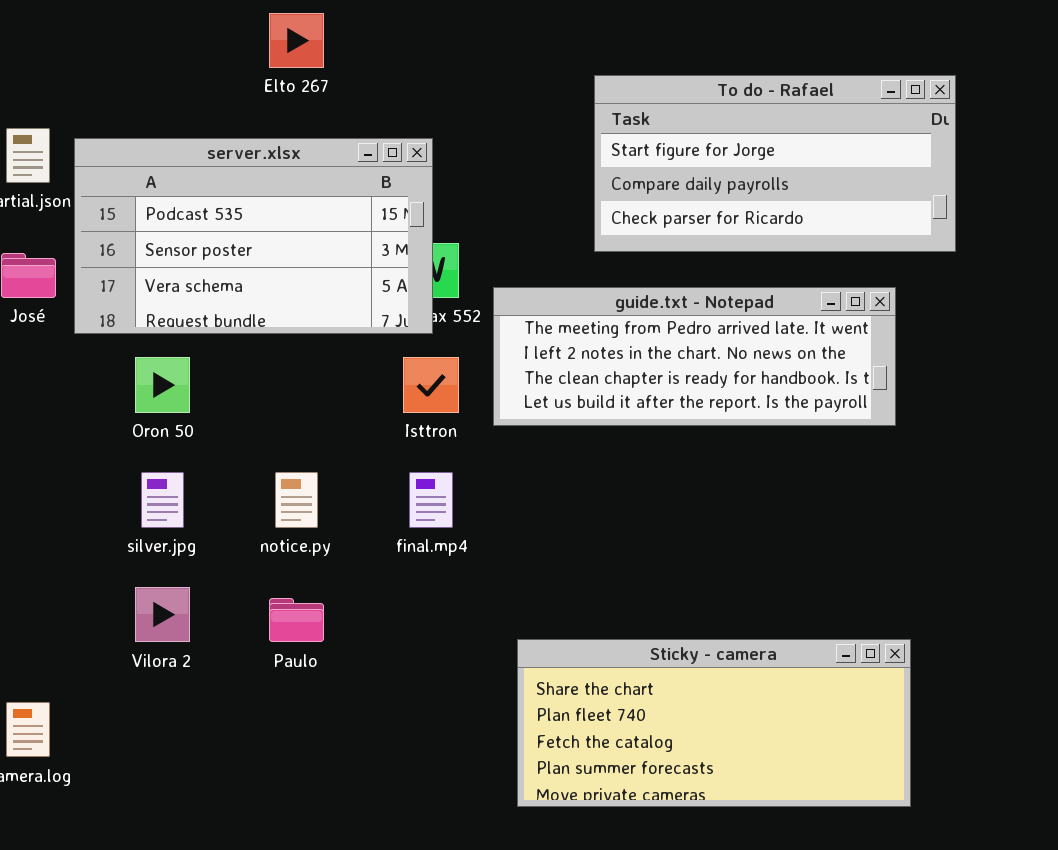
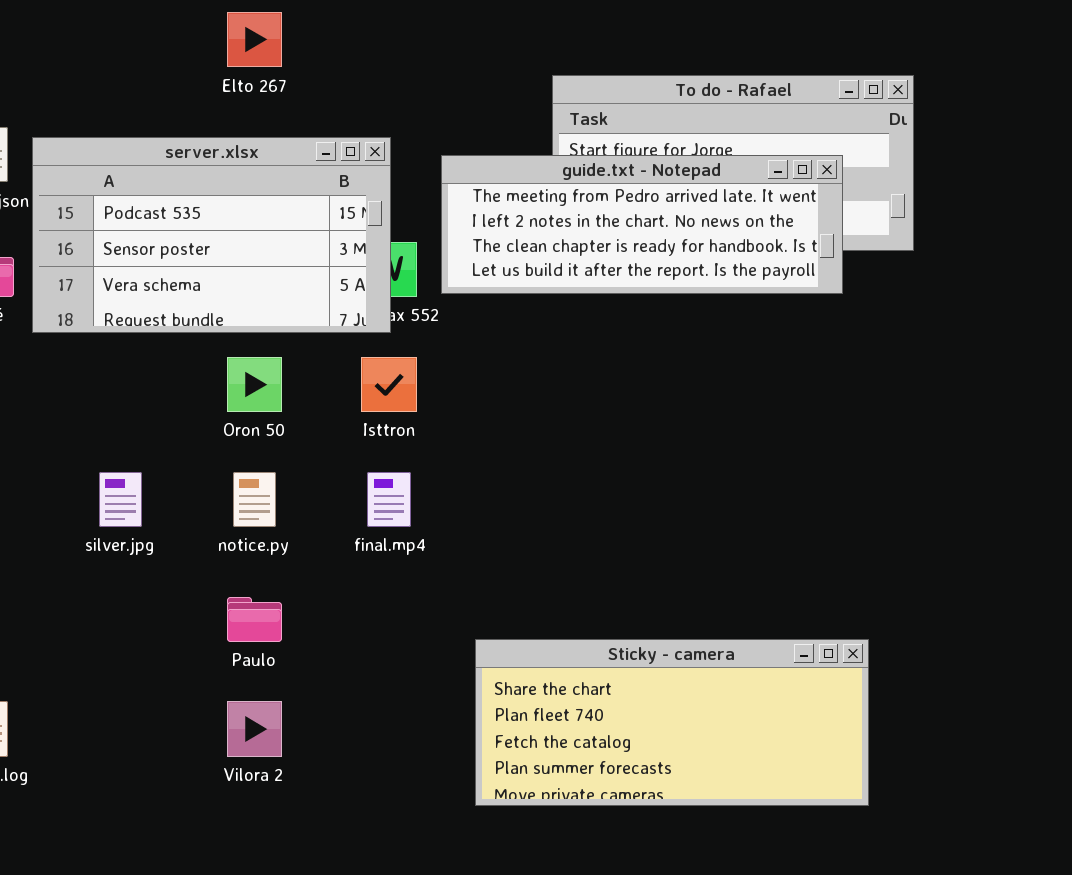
guide.txt - Notepad: [493,287,896,426] -> [441,155,843,294], moved
Oron 50: [135,357,190,413] -> [227,357,282,412], moved
Vilora 2: [135,587,190,642] -> [227,701,282,757], moved

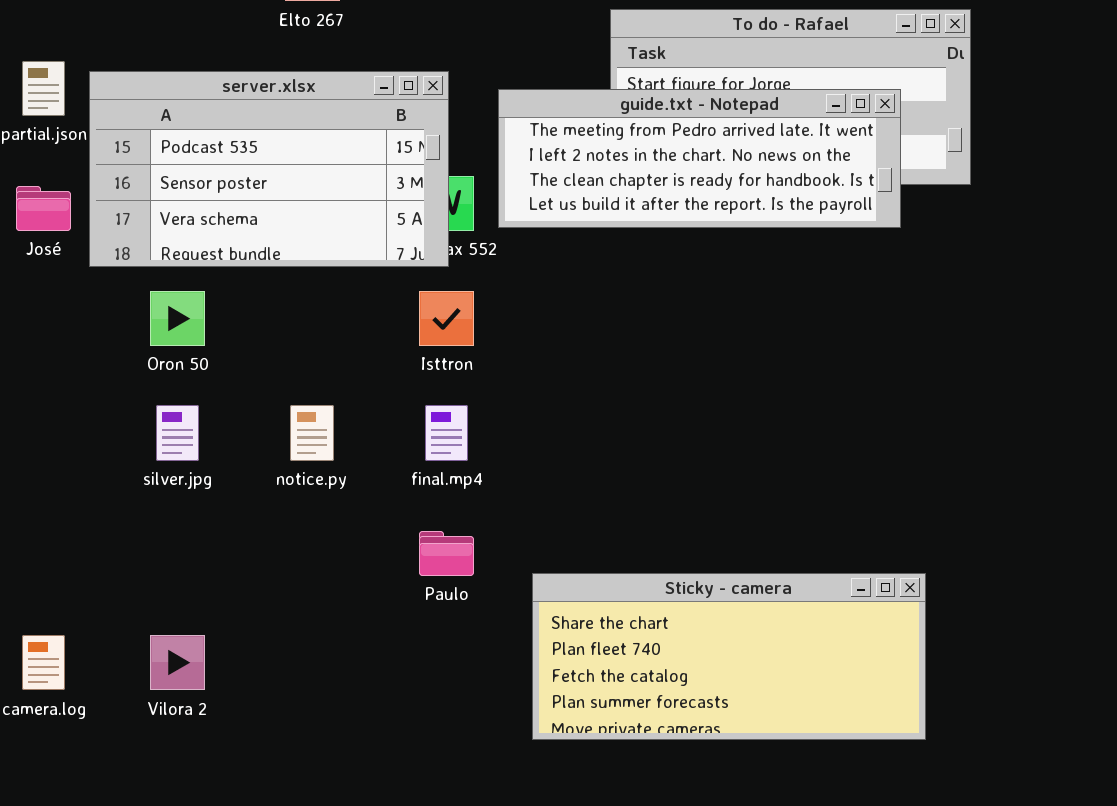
Oron 50: [227,357,282,412] -> [150,291,205,346], moved
Paulo: [227,597,282,642] -> [419,531,474,576], moved
Vilora 2: [227,701,282,757] -> [150,635,205,690], moved

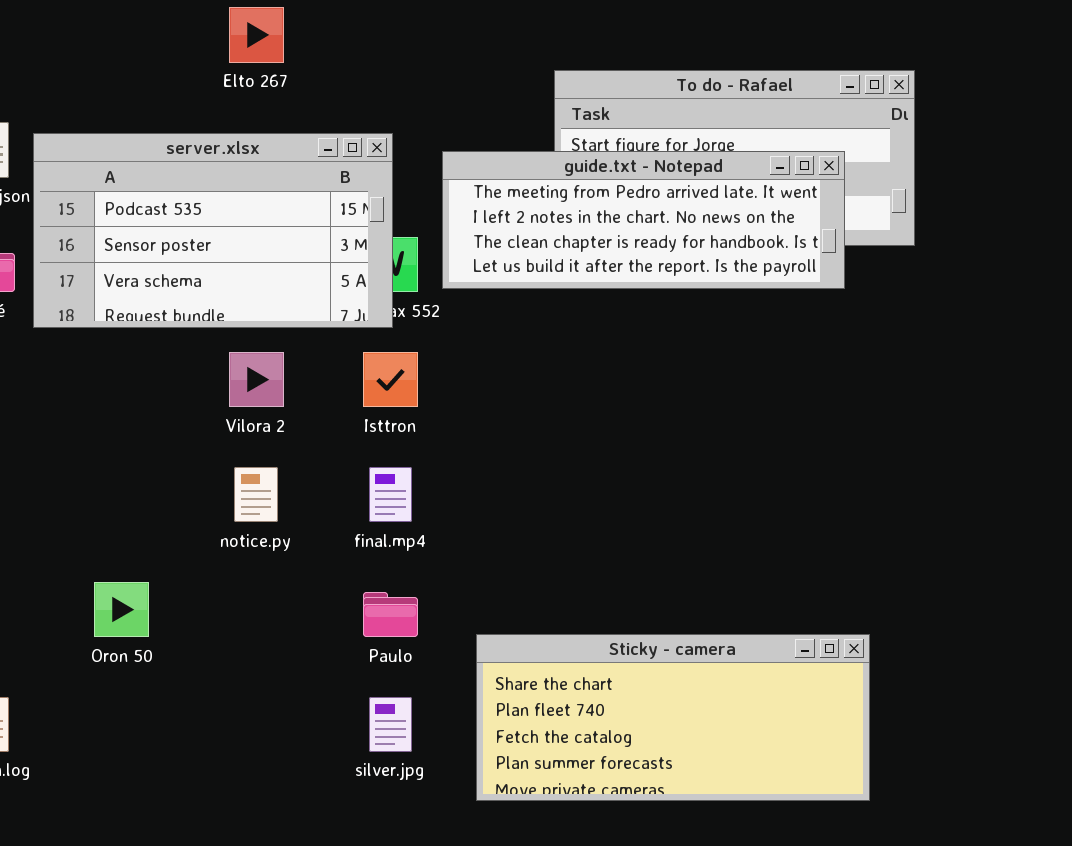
Oron 50: [150,291,205,346] -> [94,582,149,637], moved
silver.jpg: [156,405,199,461] -> [369,697,412,752], moved
Vilora 2: [150,635,205,690] -> [229,352,284,407], moved

